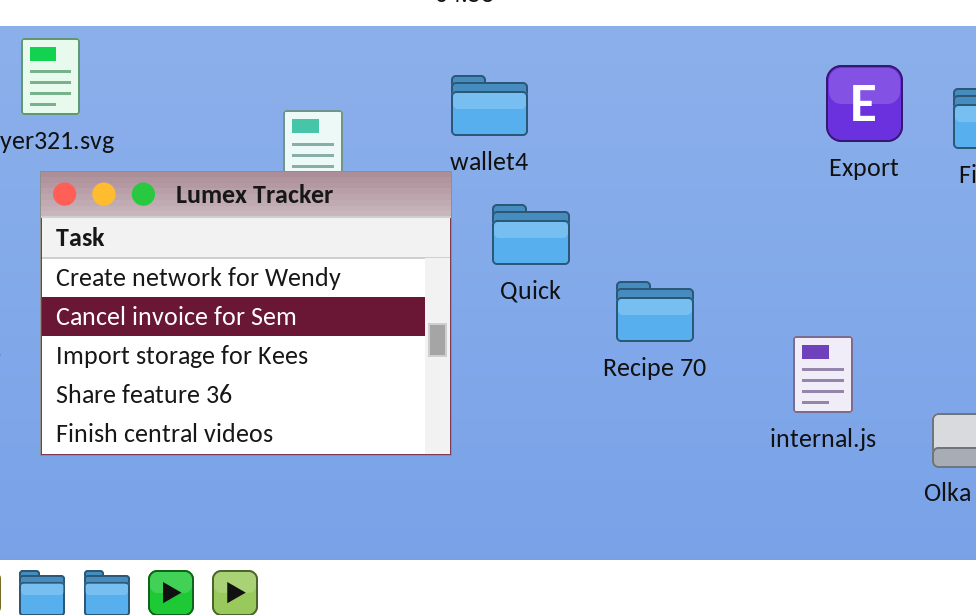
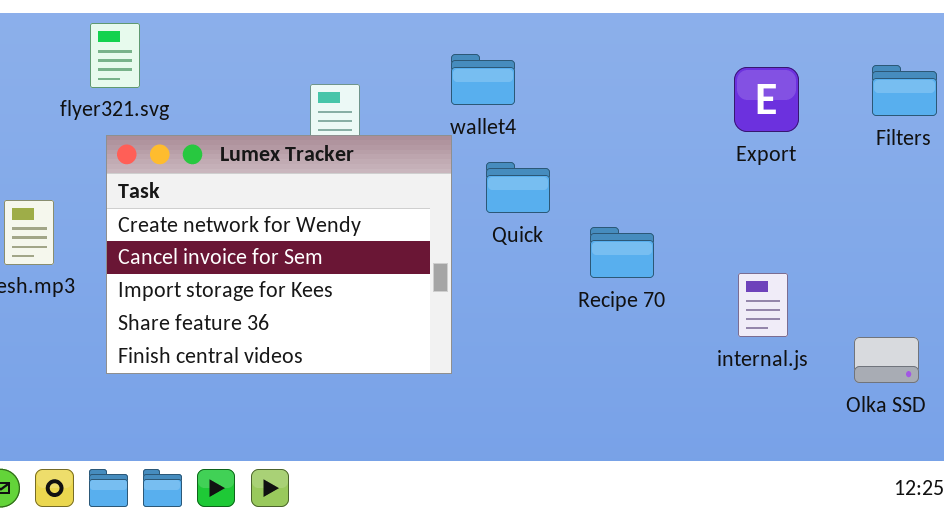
Export: [826,65,903,142] -> [734,67,799,132], moved

